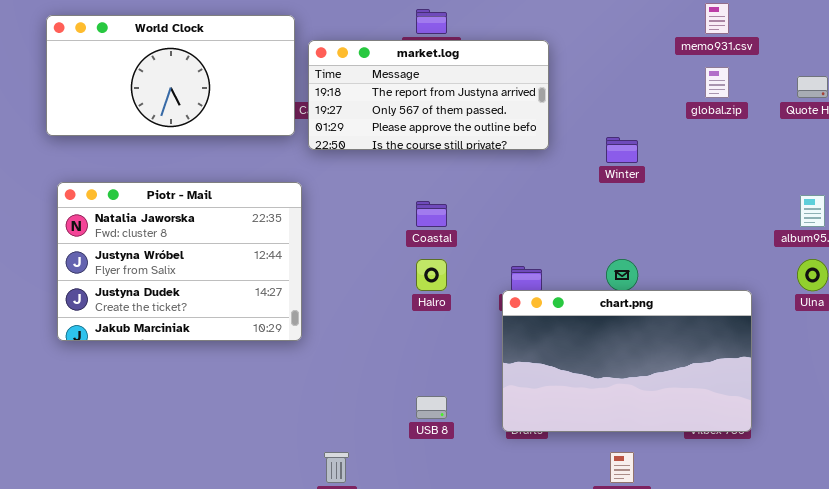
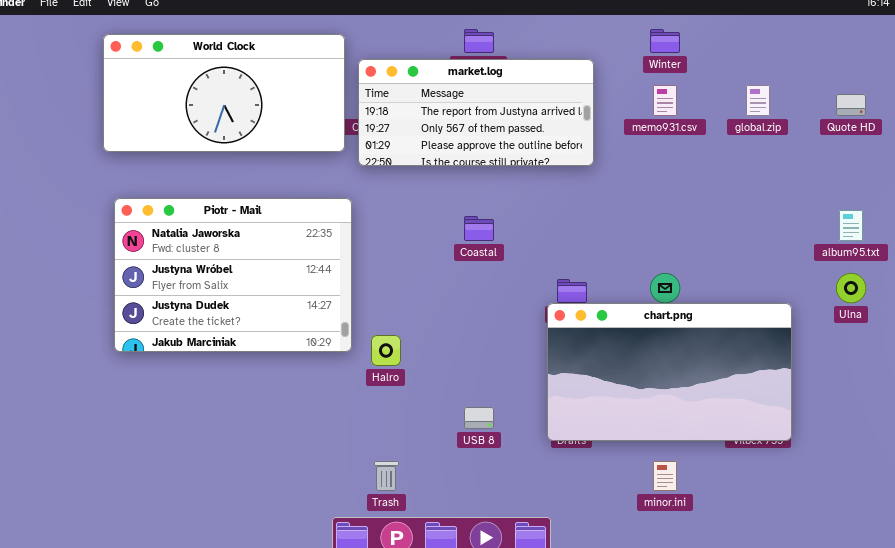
memo931.csv: [705,3,729,34] -> [653,85,677,116], moved
Winter: [606,137,638,163] -> [650,29,680,53], moved
Halro: [416,259,447,291] -> [371,335,401,366], moved

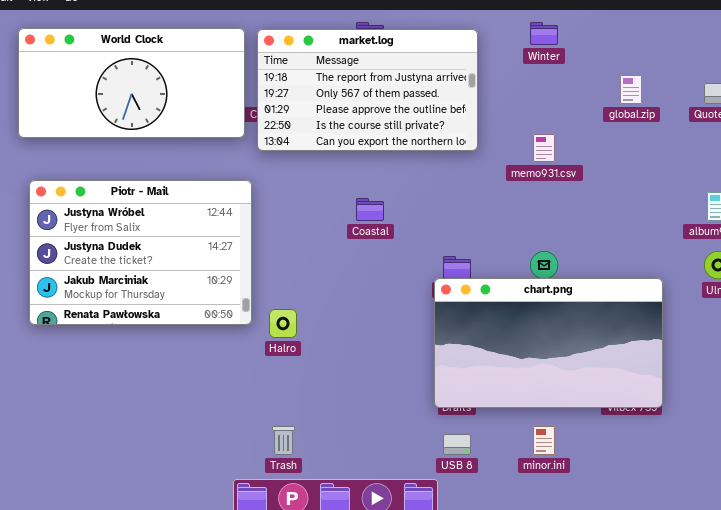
market.log: [358,59,594,166] -> [257,29,478,151], resized
memo931.csv: [653,85,677,116] -> [533,134,555,162], moved
Piotr - Mail: [114,198,352,352] -> [29,180,252,325], scrolled down 1 row
USB 8: [464,407,494,429] -> [443,434,471,455], moved

